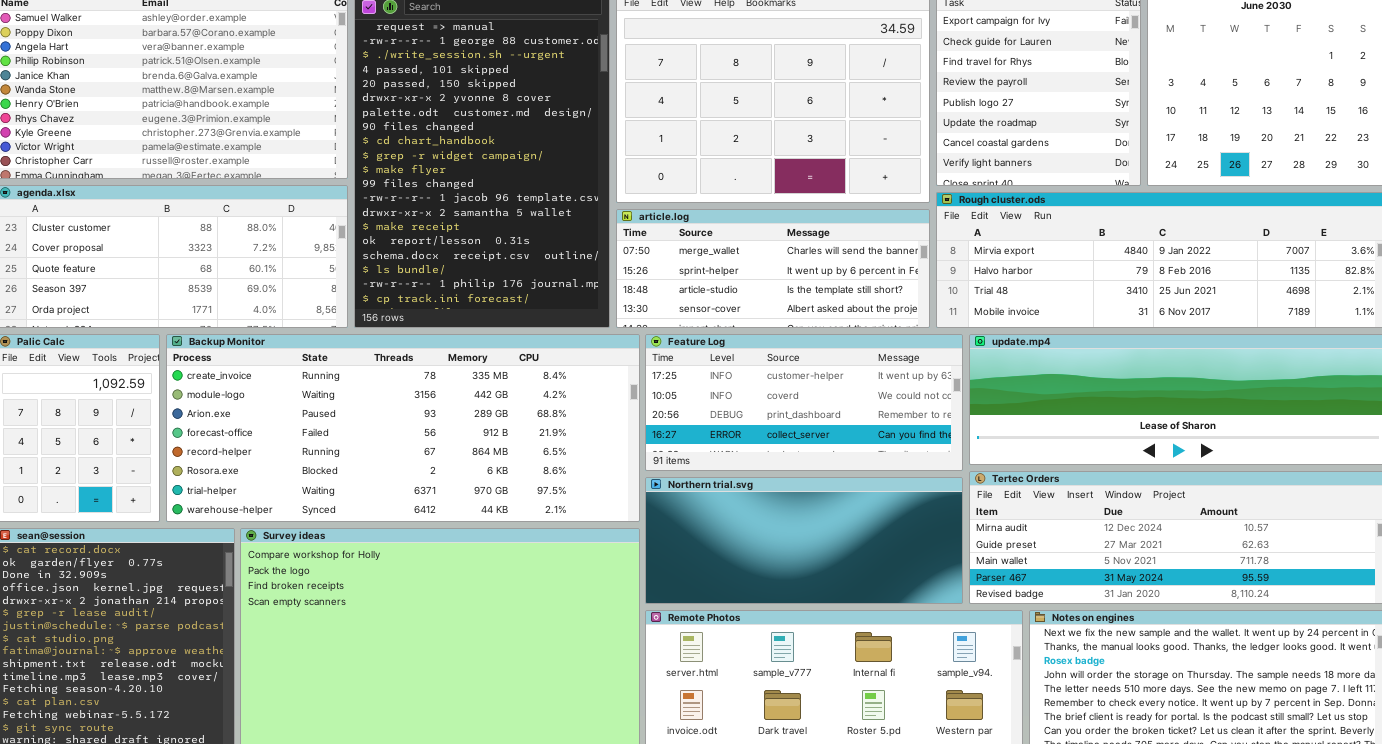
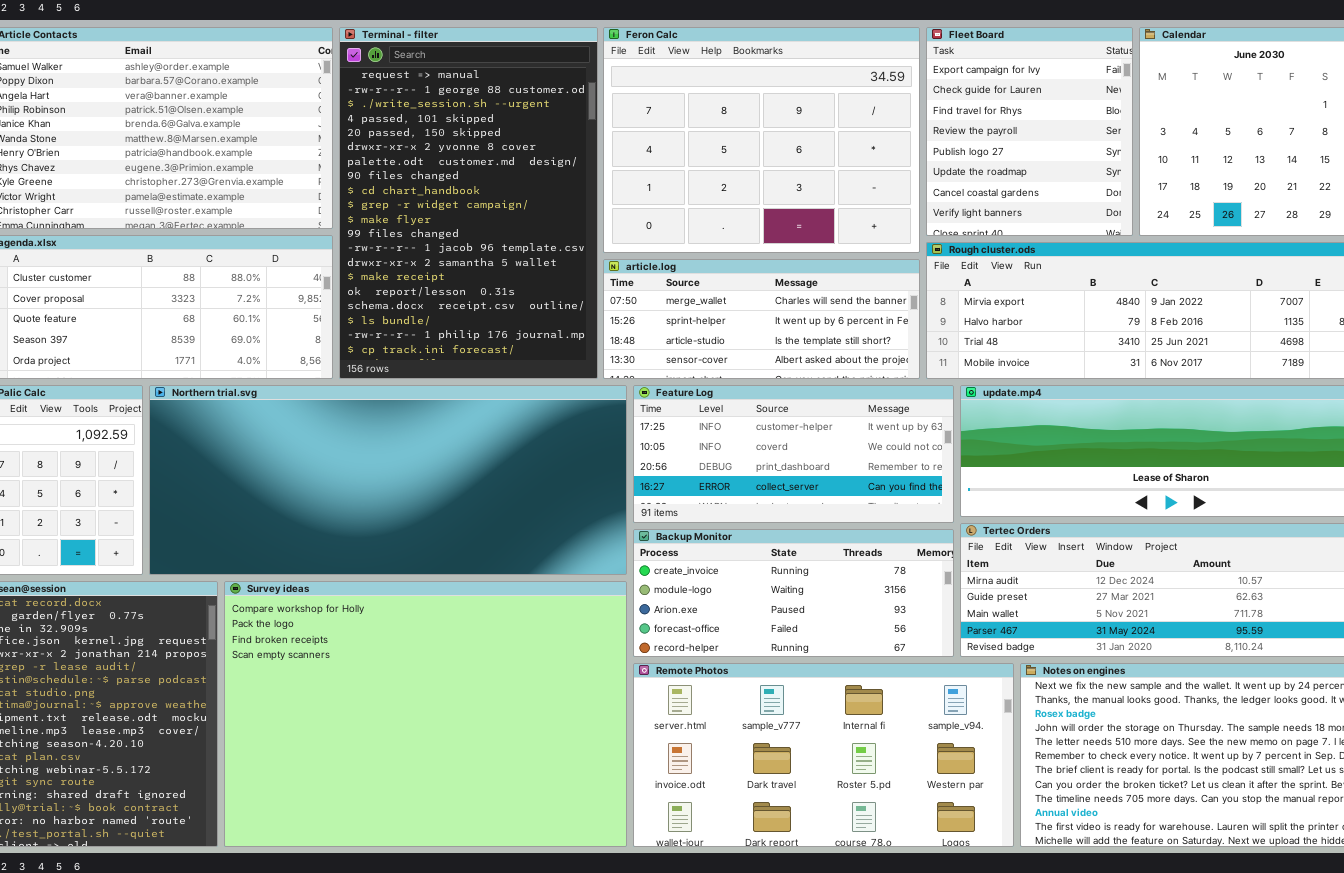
Backup Monitor: [166,334,640,522] -> [633,529,954,657], moved, resized
Northern trial.svg: [645,477,963,604] -> [149,385,627,575], moved, resized

